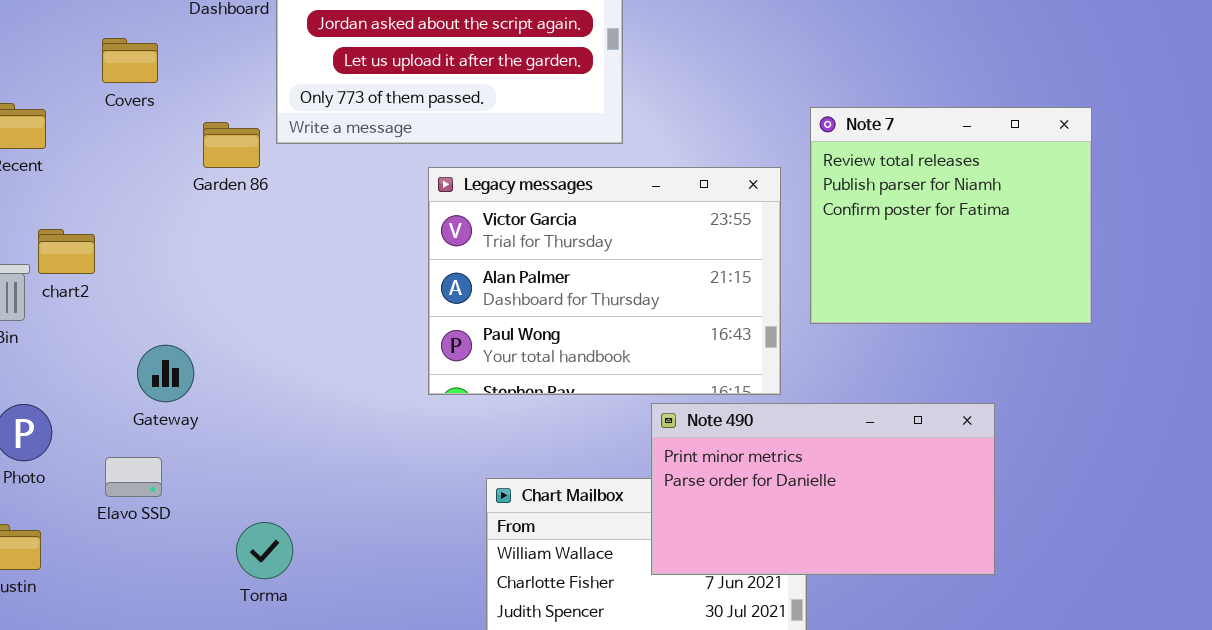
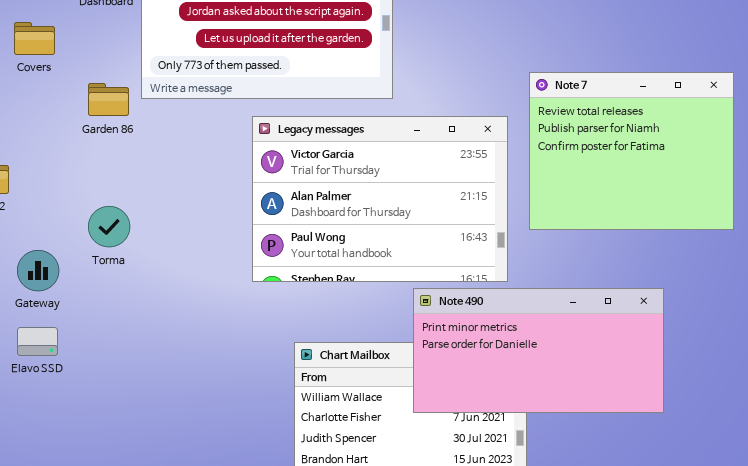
Gateway: [137,345,194,402] -> [17,250,59,291], moved
Torma: [236,522,293,579] -> [88,206,130,247], moved

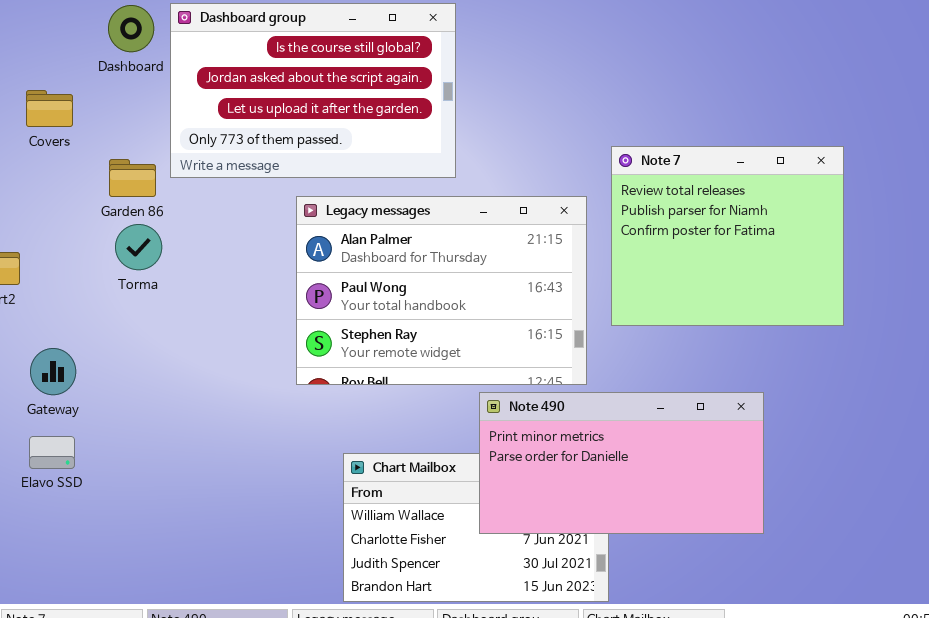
Legacy messages: [252,116,508,282] -> [296,196,587,385], scrolled down 1 row
Torma: [88,206,130,247] -> [115,224,162,270], moved

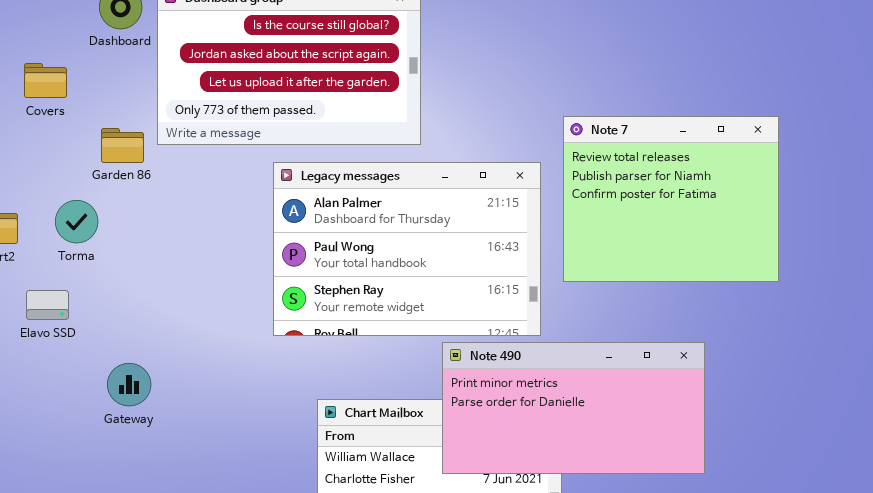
Torma: [115,224,162,270] -> [55,200,98,243], moved
Gateway: [30,348,76,395] -> [107,363,151,406], moved
Elavo SSD: [29,436,75,469] -> [26,290,69,320], moved

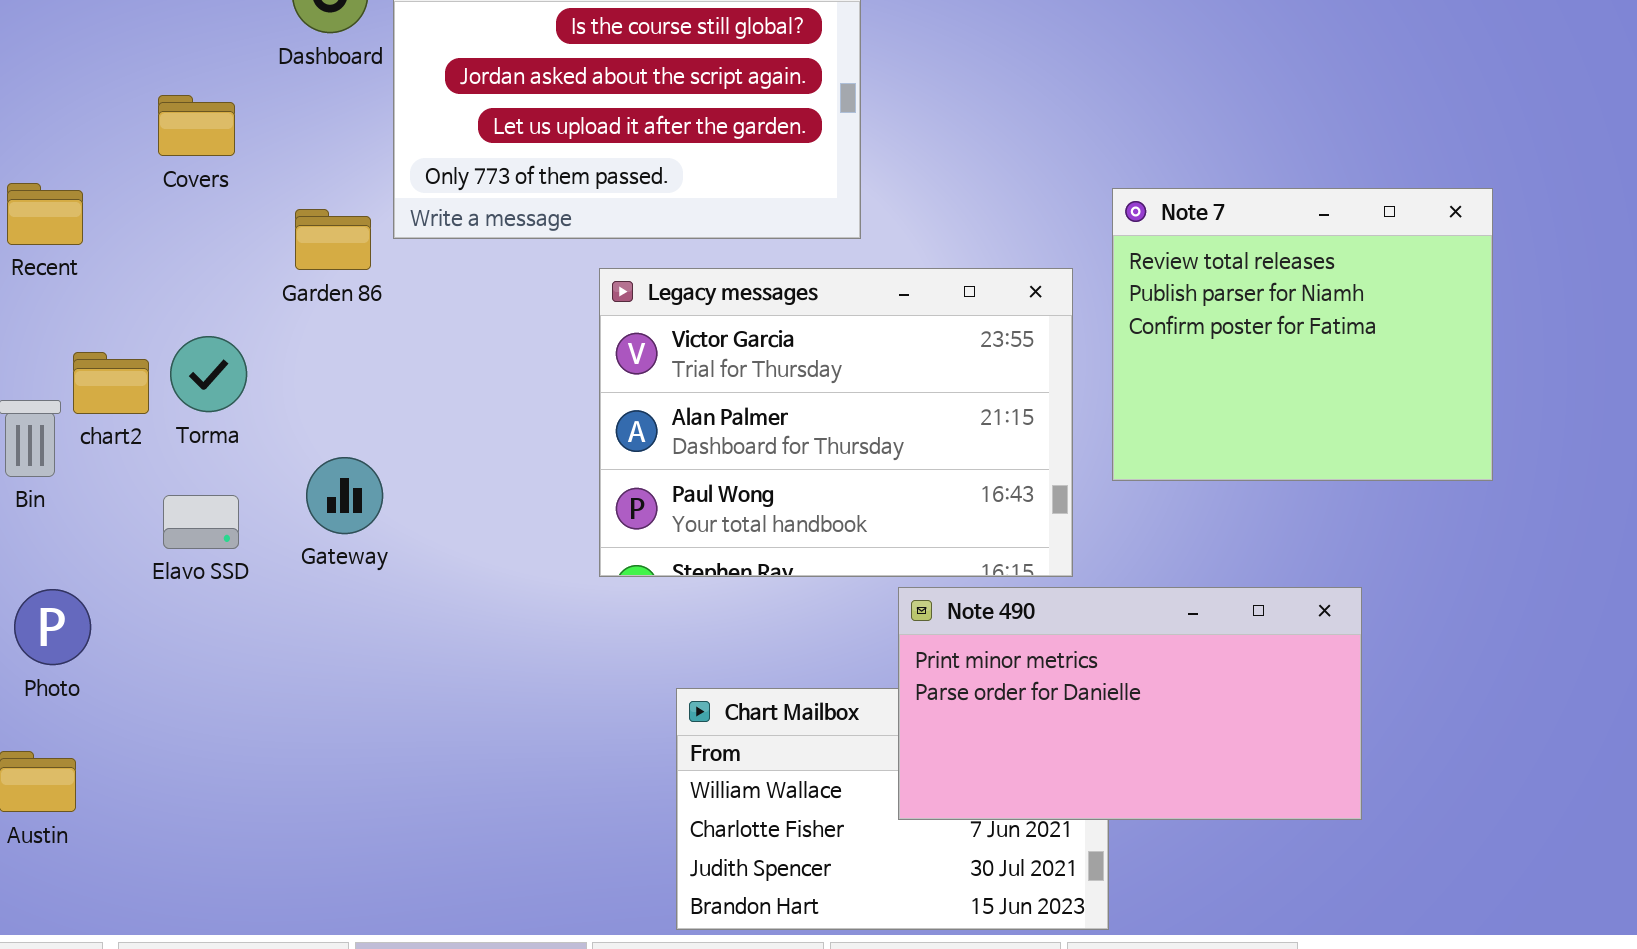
Legacy messages: [273,162,541,336] -> [599,268,1073,577], scrolled up 1 row
Torma: [55,200,98,243] -> [170,336,247,412], moved
Gateway: [107,363,151,406] -> [306,457,383,534], moved

